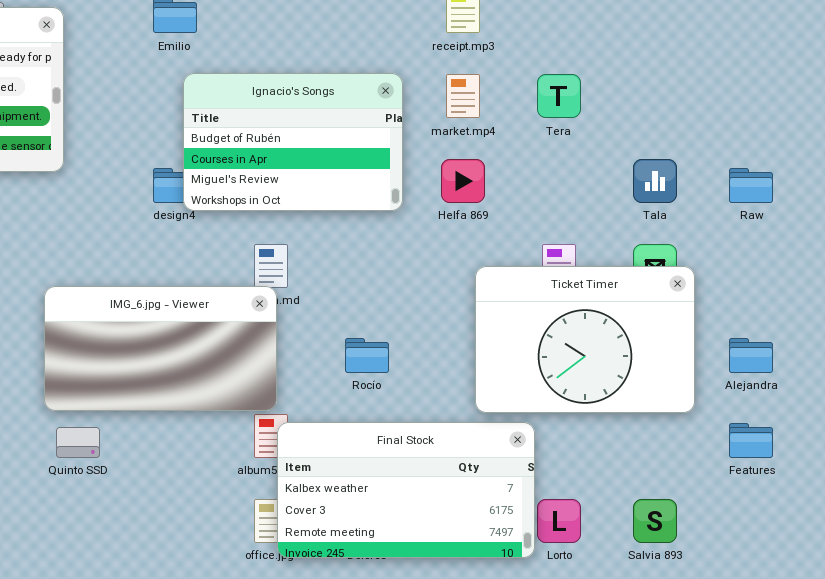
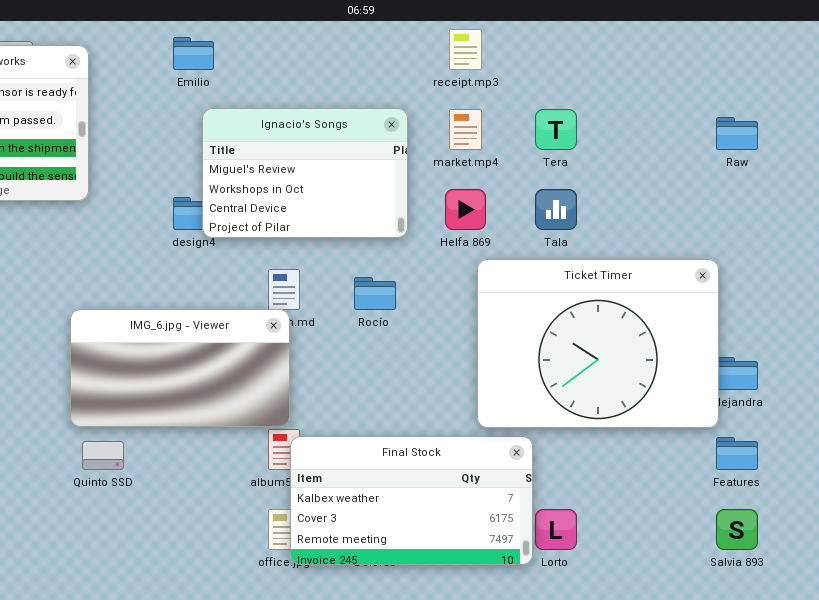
Ignacio's Songs: [183,73,403,211] -> [202,108,408,238], scrolled down 2 rows
Tala: [633,159,677,203] -> [535,189,577,230], moved
Raw: [729,168,773,203] -> [716,117,758,150], moved
Ticket Timer: [475,266,695,413] -> [477,259,719,428], resized
Rocío: [345,338,389,373] -> [354,277,396,310], moved
Salvia 893: [633,499,677,543] -> [716,509,758,550], moved

